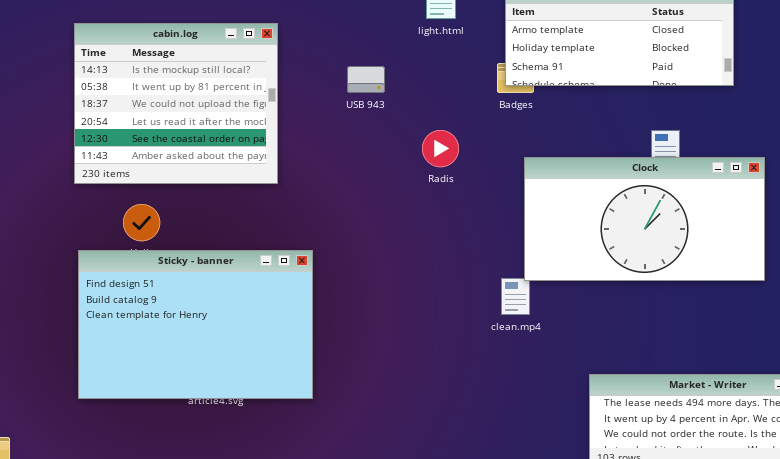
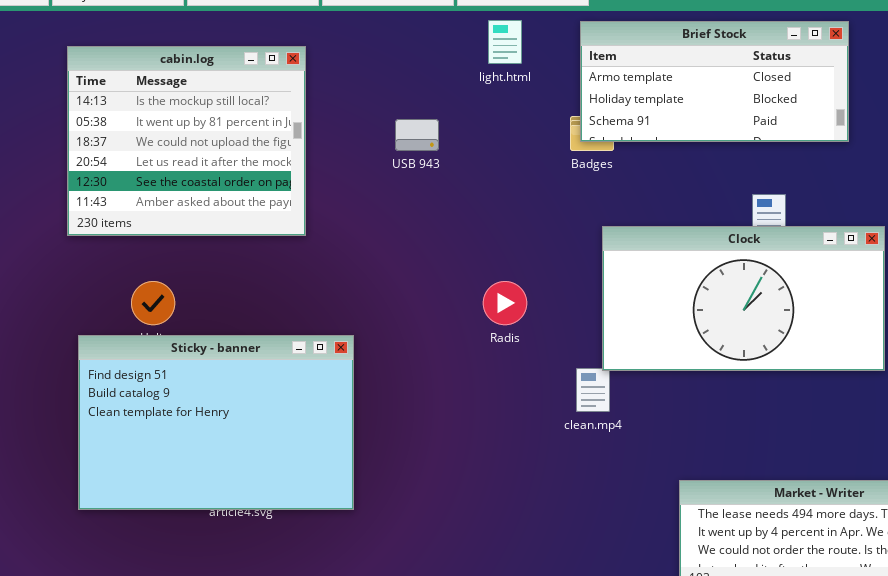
cabin.log: [74,23,278,184] -> [67,46,306,236], moved
Radis: [422,130,459,167] -> [483,281,527,325], moved

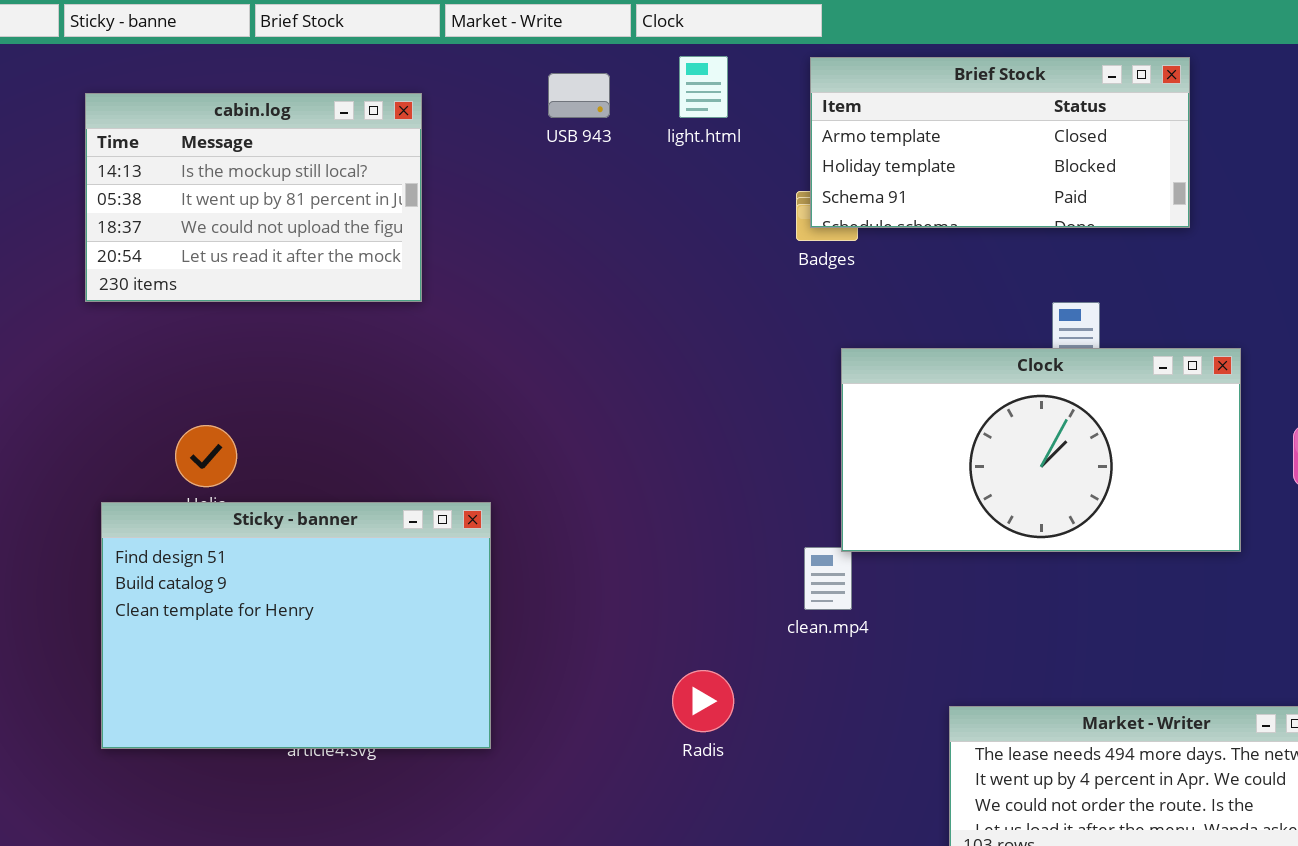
cabin.log: [67,46,306,236] -> [85,93,422,302], resized
USB 943: [395,119,439,151] -> [548,73,610,118], moved
Radis: [483,281,527,325] -> [672,670,734,732], moved

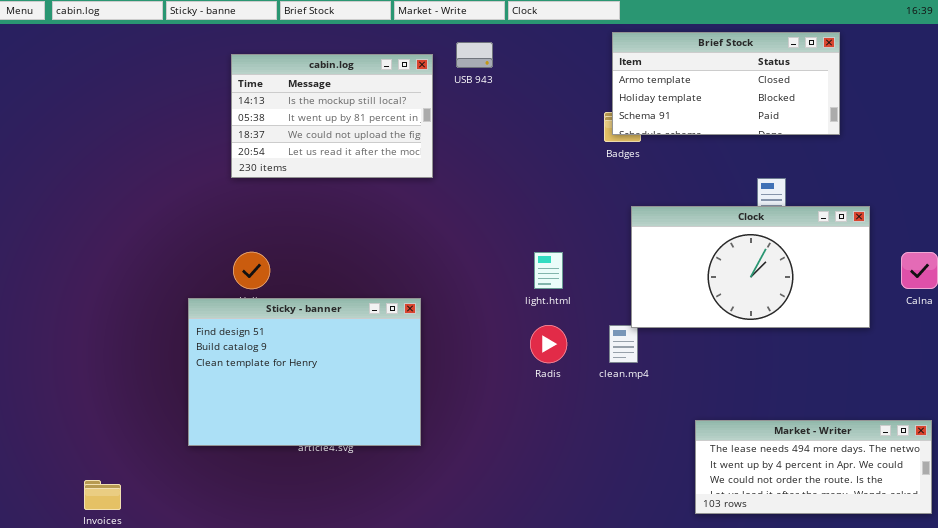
light.html: [679,56,728,118] -> [534,252,563,289], moved
cabin.log: [85,93,422,302] -> [231,54,433,178], moved
Radis: [672,670,734,732] -> [530,325,567,363], moved

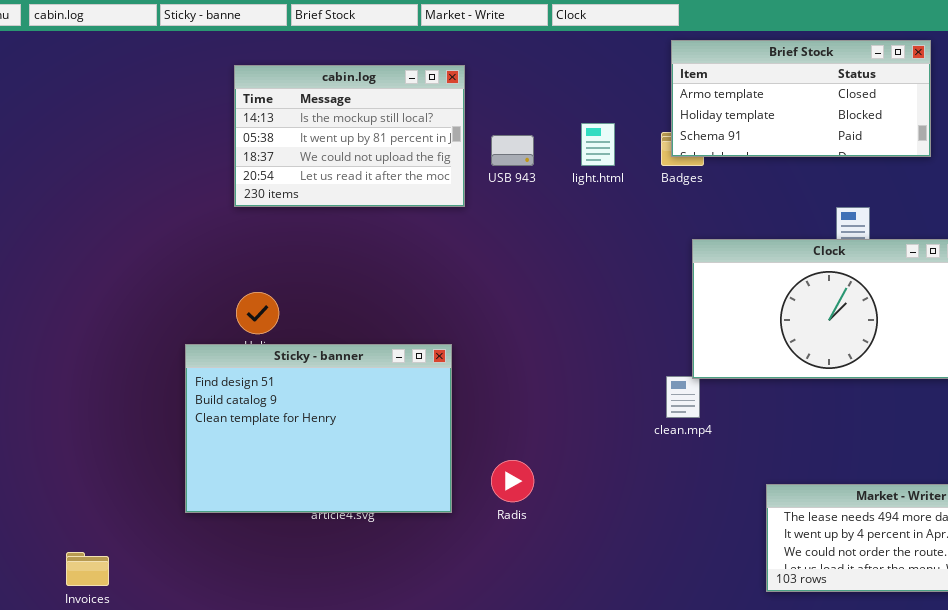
USB 943: [456,42,493,68] -> [491,135,534,166], moved
light.html: [534,252,563,289] -> [581,123,615,166], moved
Radis: [530,325,567,363] -> [491,460,534,502], moved

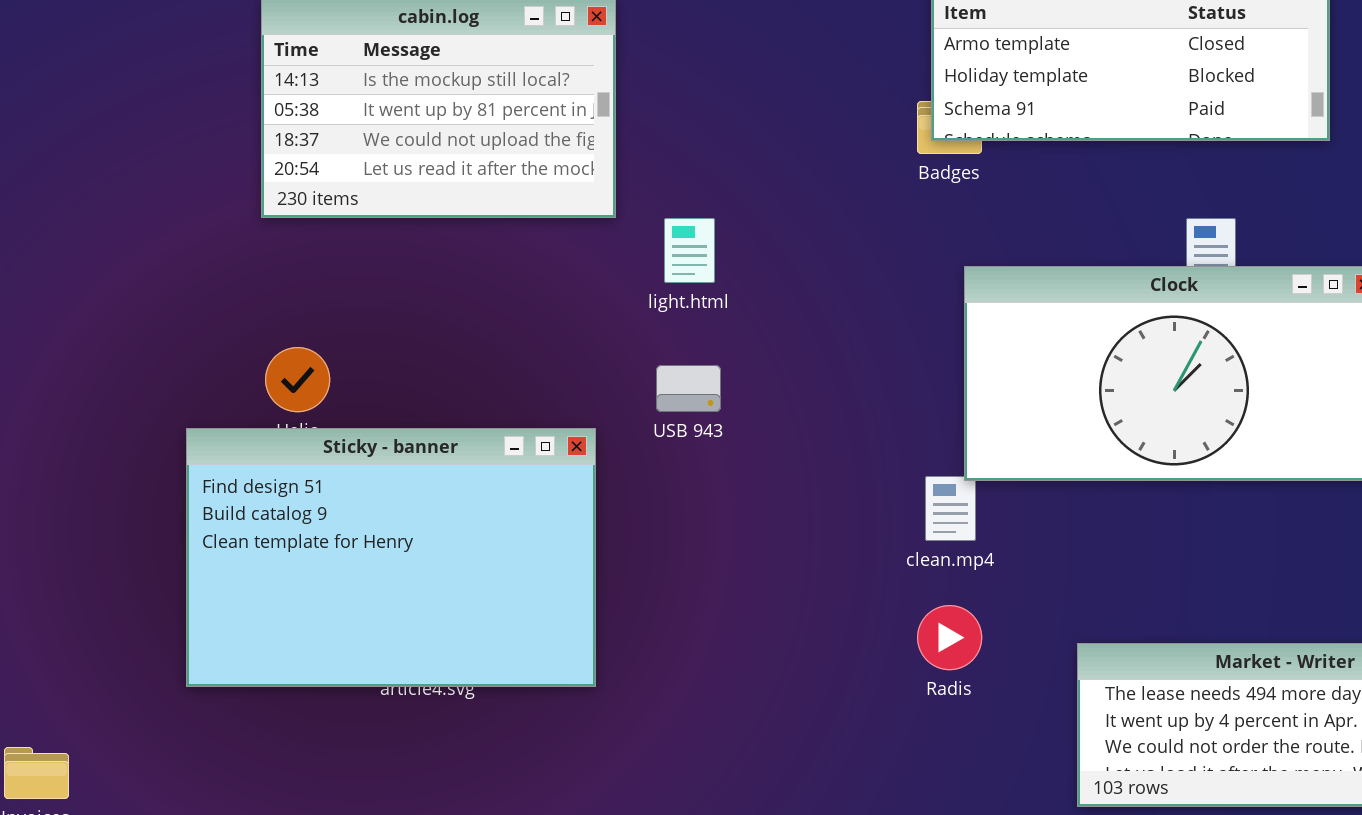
light.html: [581,123,615,166] -> [664,218,715,283], moved
USB 943: [491,135,534,166] -> [656,365,721,412], moved
Radis: [491,460,534,502] -> [917,605,982,670], moved

